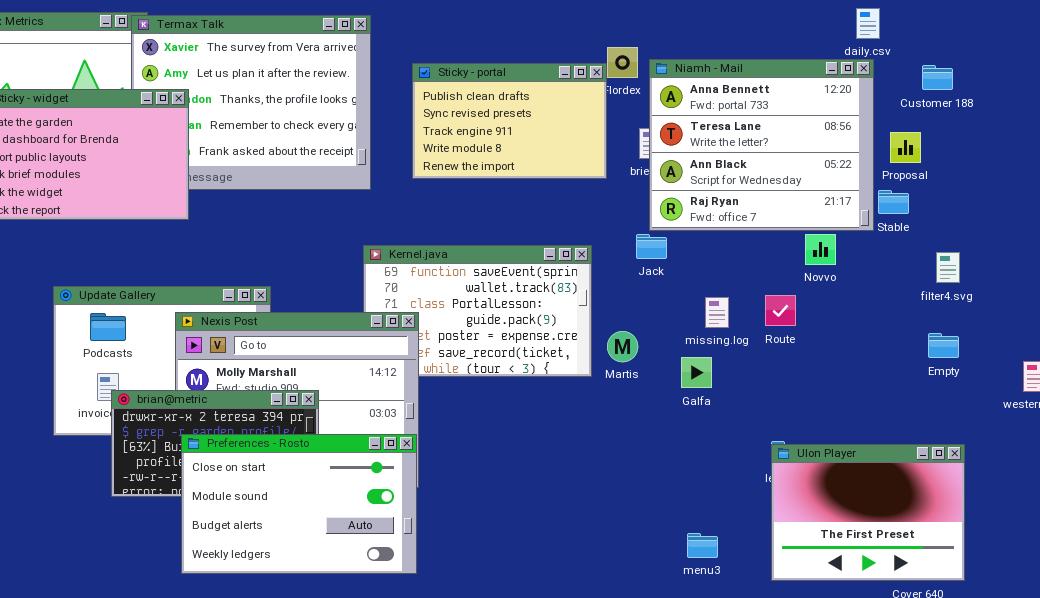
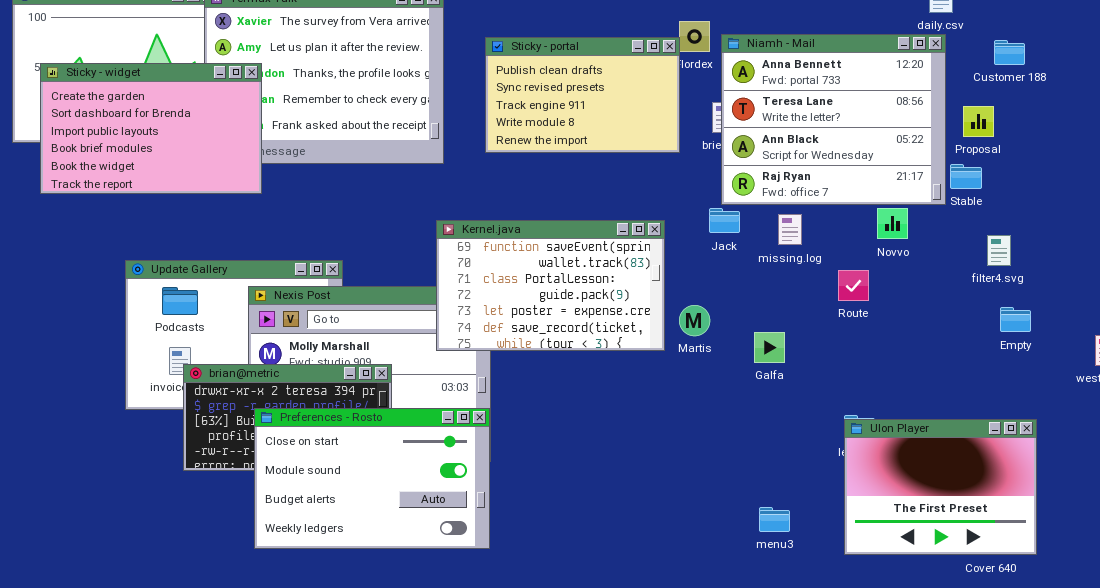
Kernel.java: [363,245,592,377] -> [436,220,665,351], raised
filter4.svg: [936,252,960,283] -> [987,235,1011,266], moved
missing.log: [705,297,729,328] -> [778,214,802,245], moved

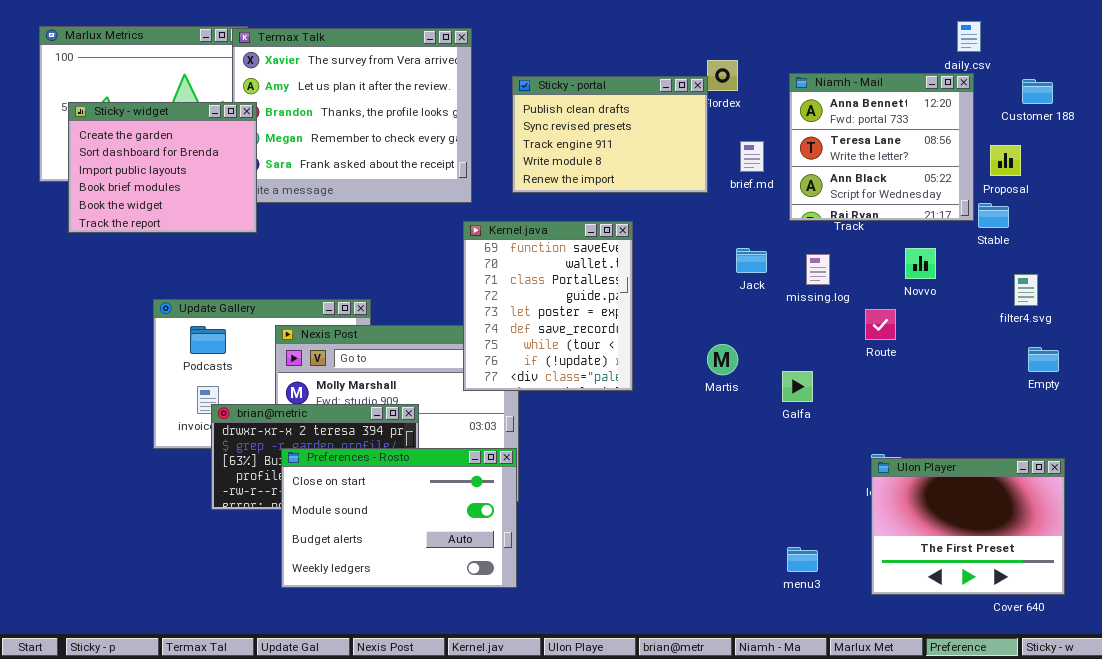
Niamh - Mail: [721,34,946,205] -> [789,73,974,221], resized
Sticky - widget: [40,63,262,194] -> [68,102,257,233], resized
Kernel.java: [436,220,665,351] -> [463,221,633,391], resized

